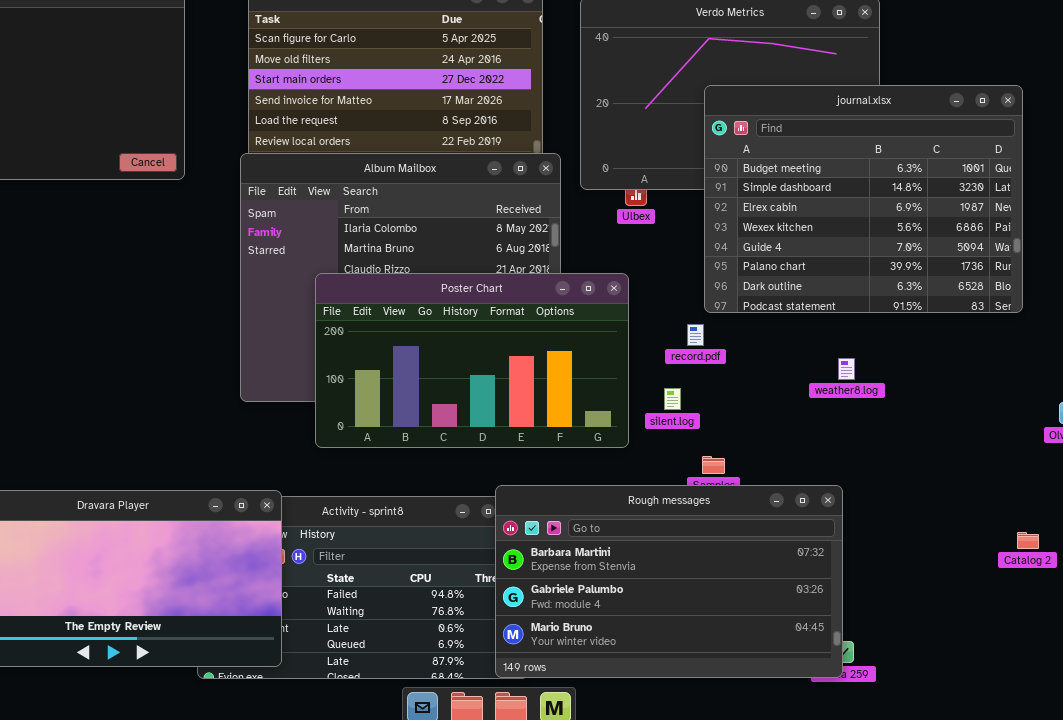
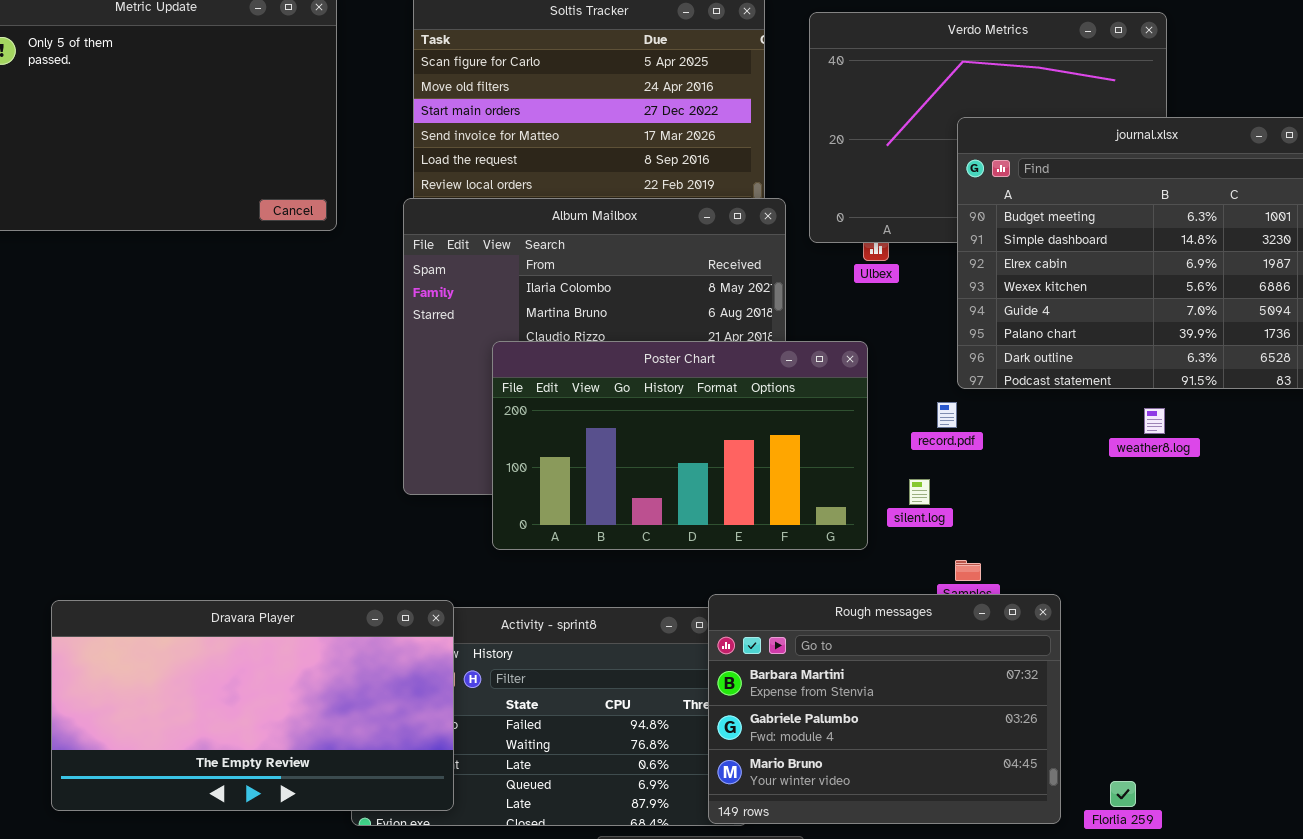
weather8.log: [838,358,855,380] -> [1144,408,1165,434], moved
Rough messages: [495,485,843,678] -> [708,594,1061,824], resized

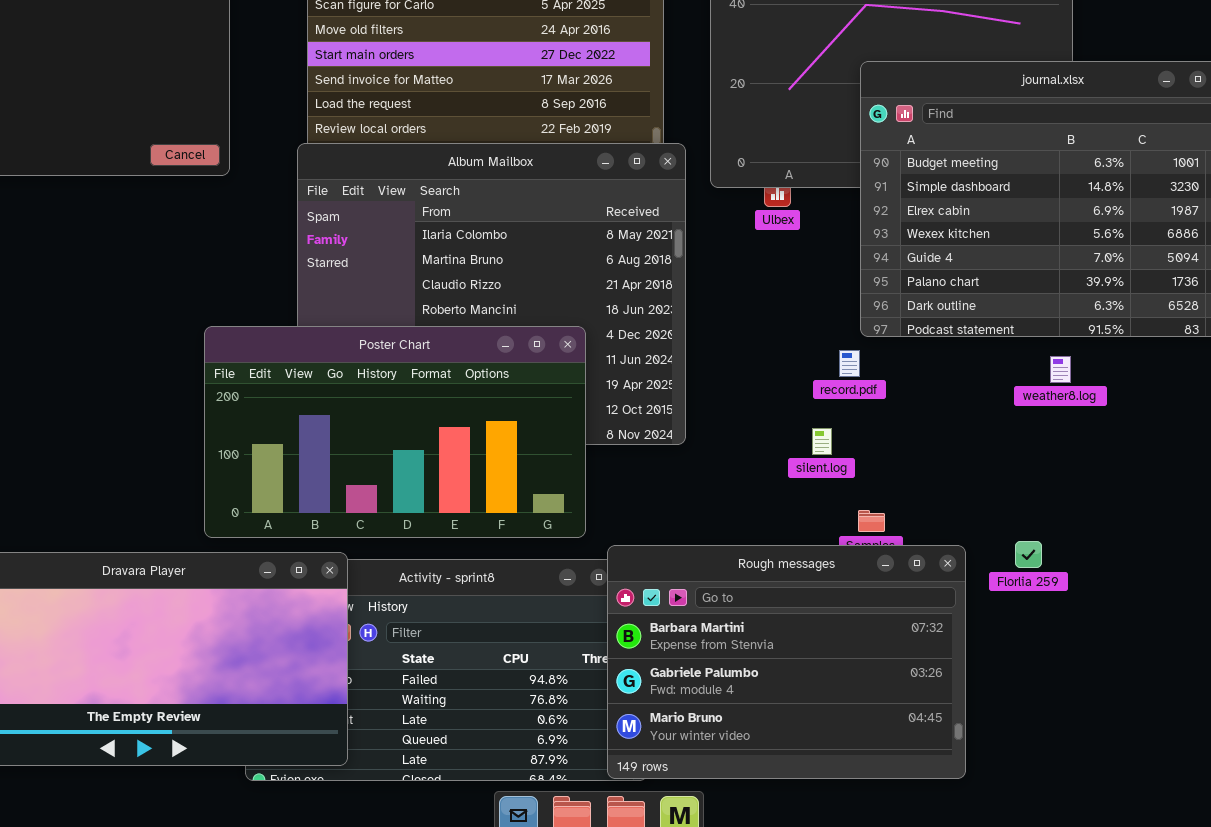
Poster Chart: [492,341,868,550] -> [204,326,586,538], moved
Florlia 259: [1110,781,1136,807] -> [1015,541,1042,568], moved

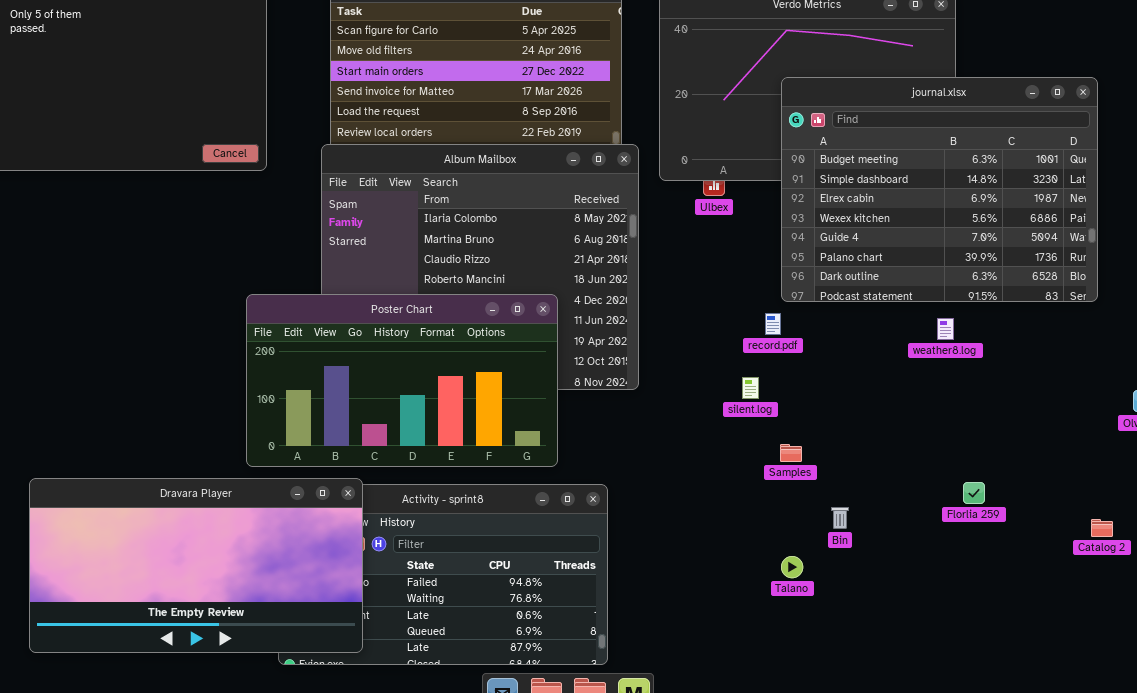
Florlia 259: [1015,541,1042,568] -> [963,482,985,504], moved
Rough messages: [607,545,966,779] -> none, closed

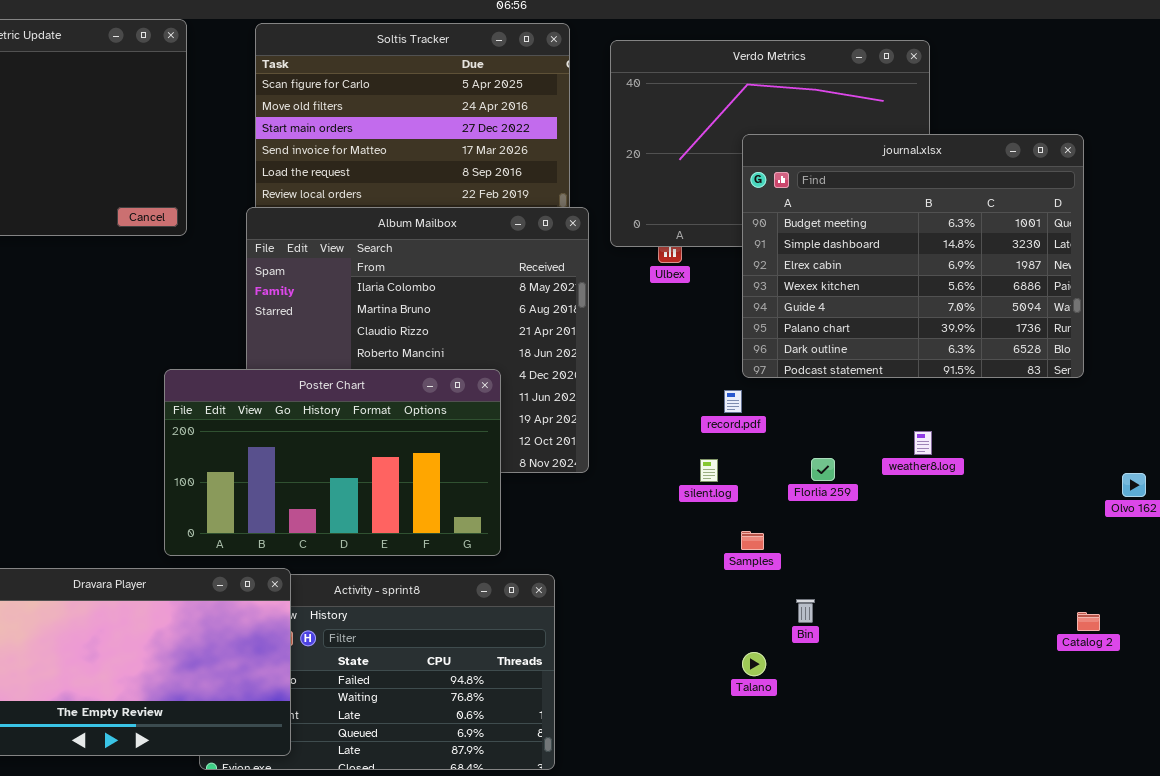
weather8.log: [937,318,954,340] -> [914,431,932,455], moved
Florlia 259: [963,482,985,504] -> [811,458,835,481], moved

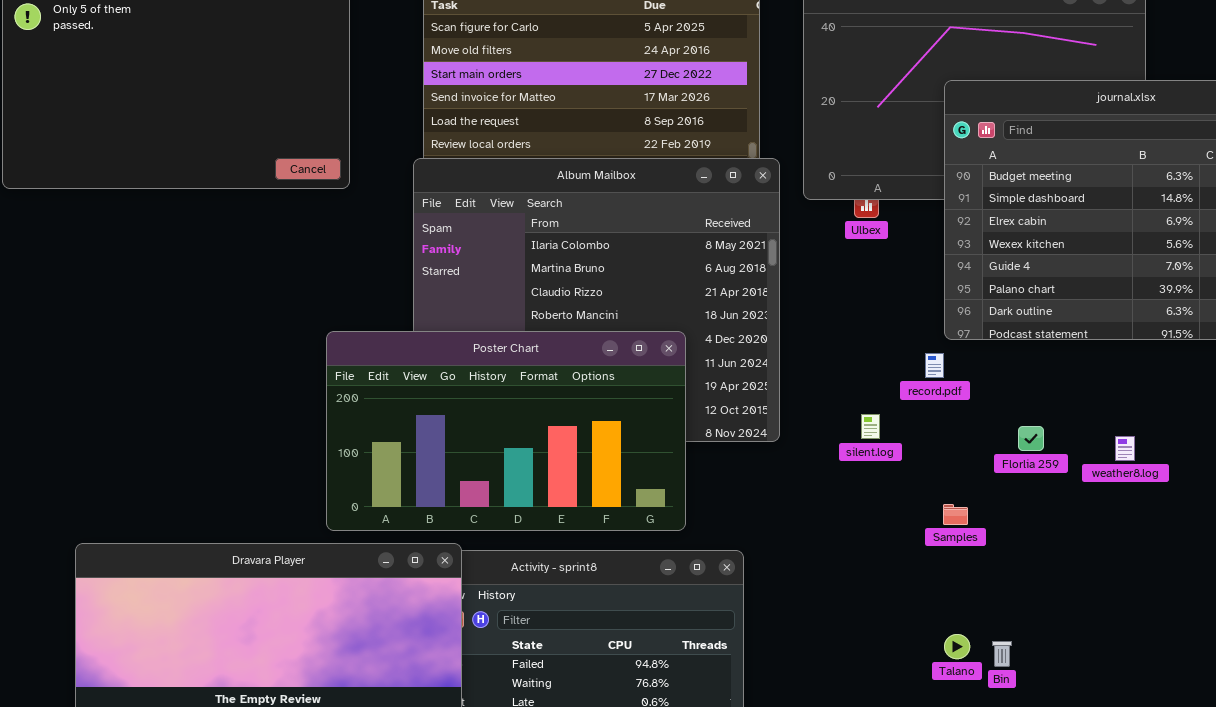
weather8.log: [914,431,932,455] -> [1115,436,1135,461], moved
silent.log: [700,459,718,482] -> [861,414,880,439], moved
Bin: [796,599,815,623] -> [992,641,1012,667], moved

